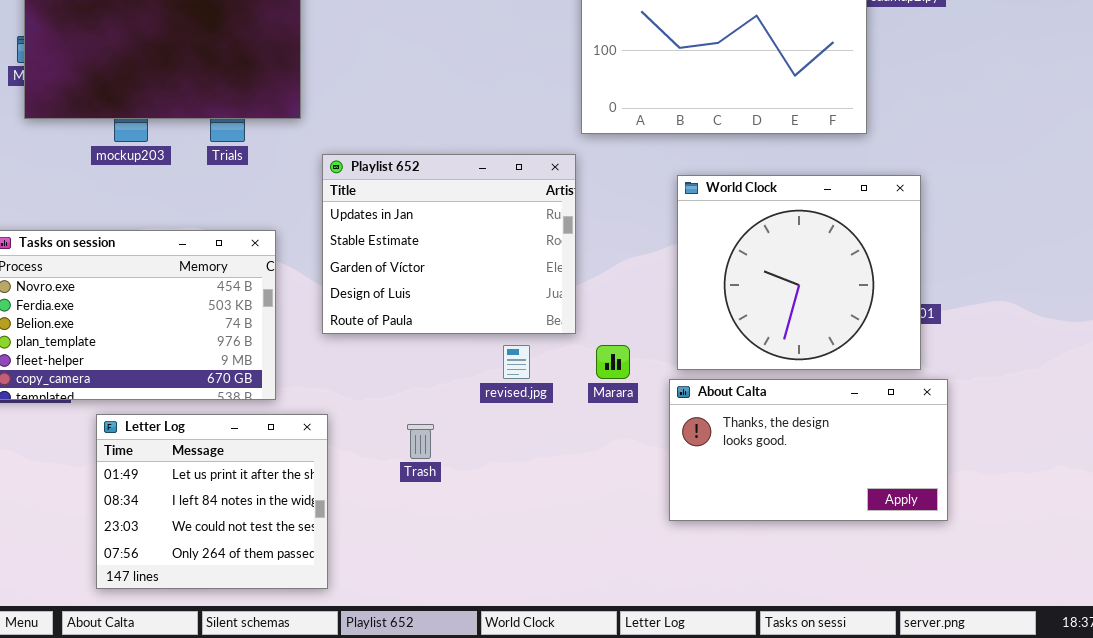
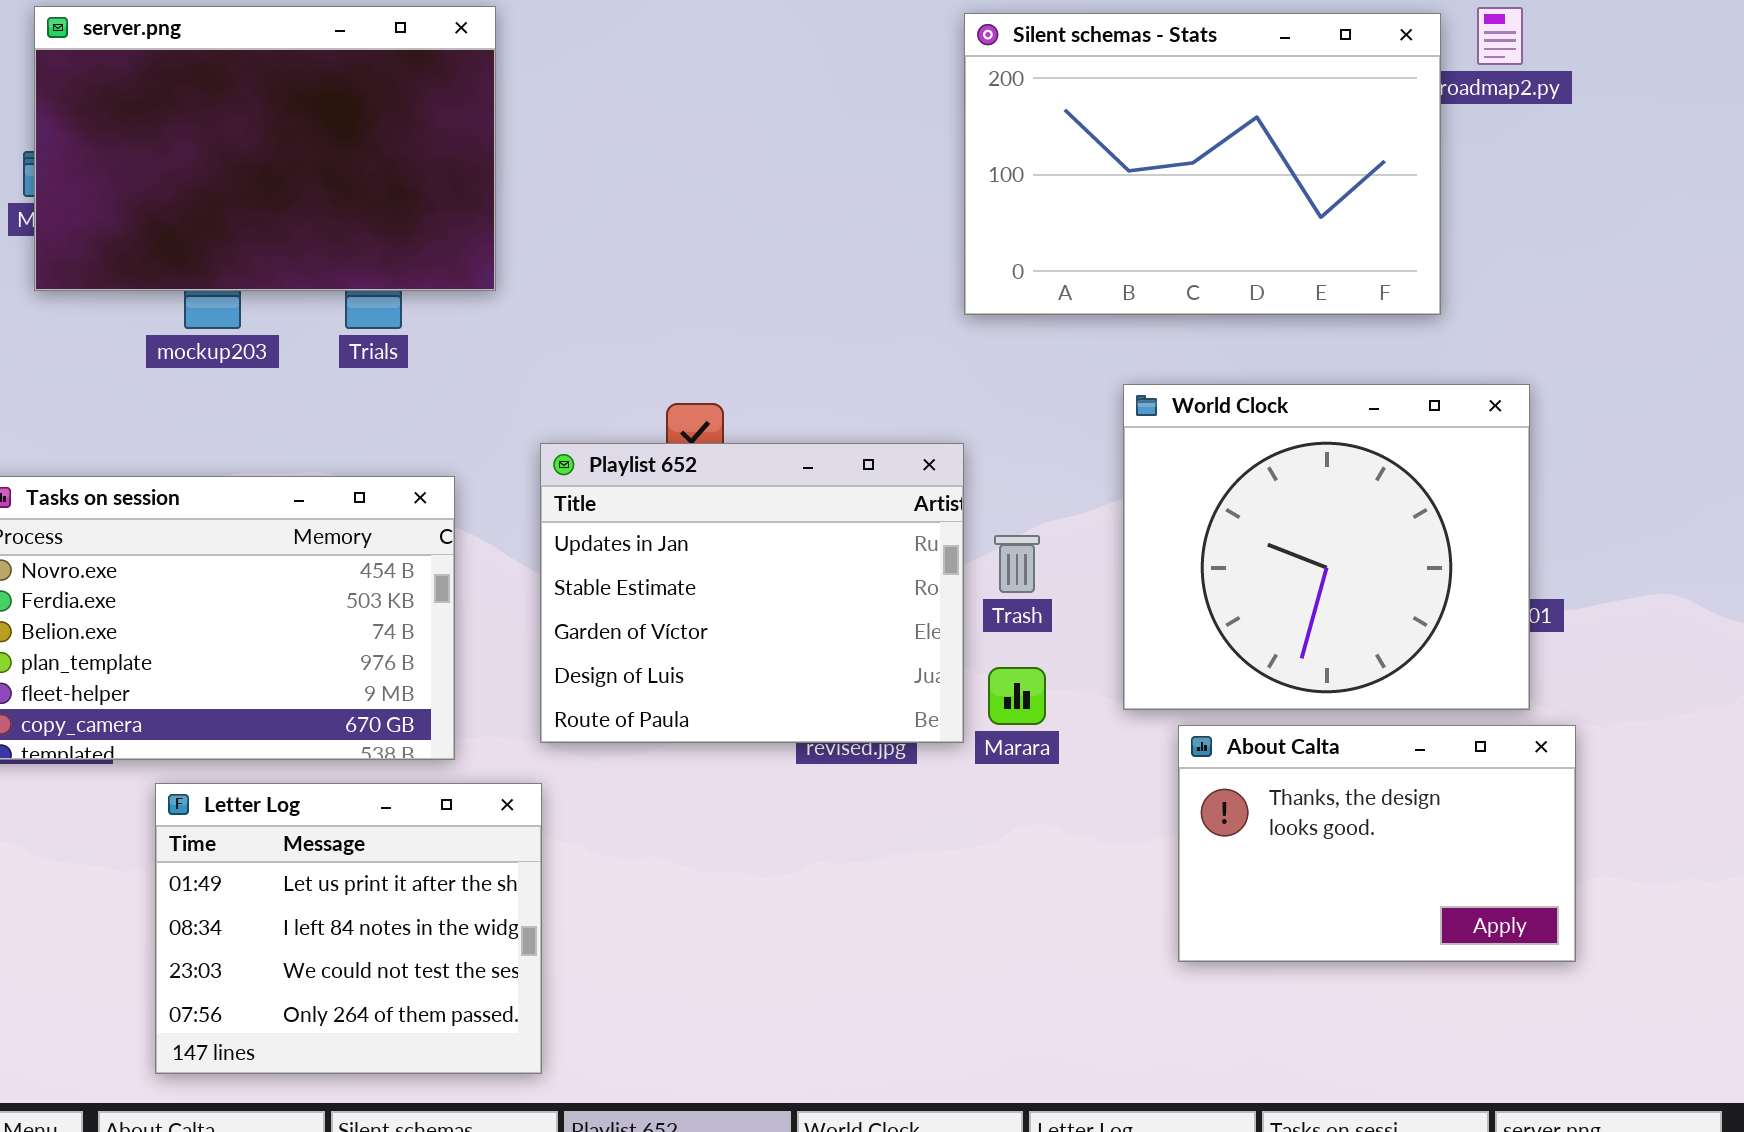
Playlist 652: [322,154,576,334] -> [540,443,964,743], moved
About Calta: [669,379,948,521] -> [1178,725,1576,962], resized
Trash: [407,424,434,459] -> [994,535,1040,593], moved

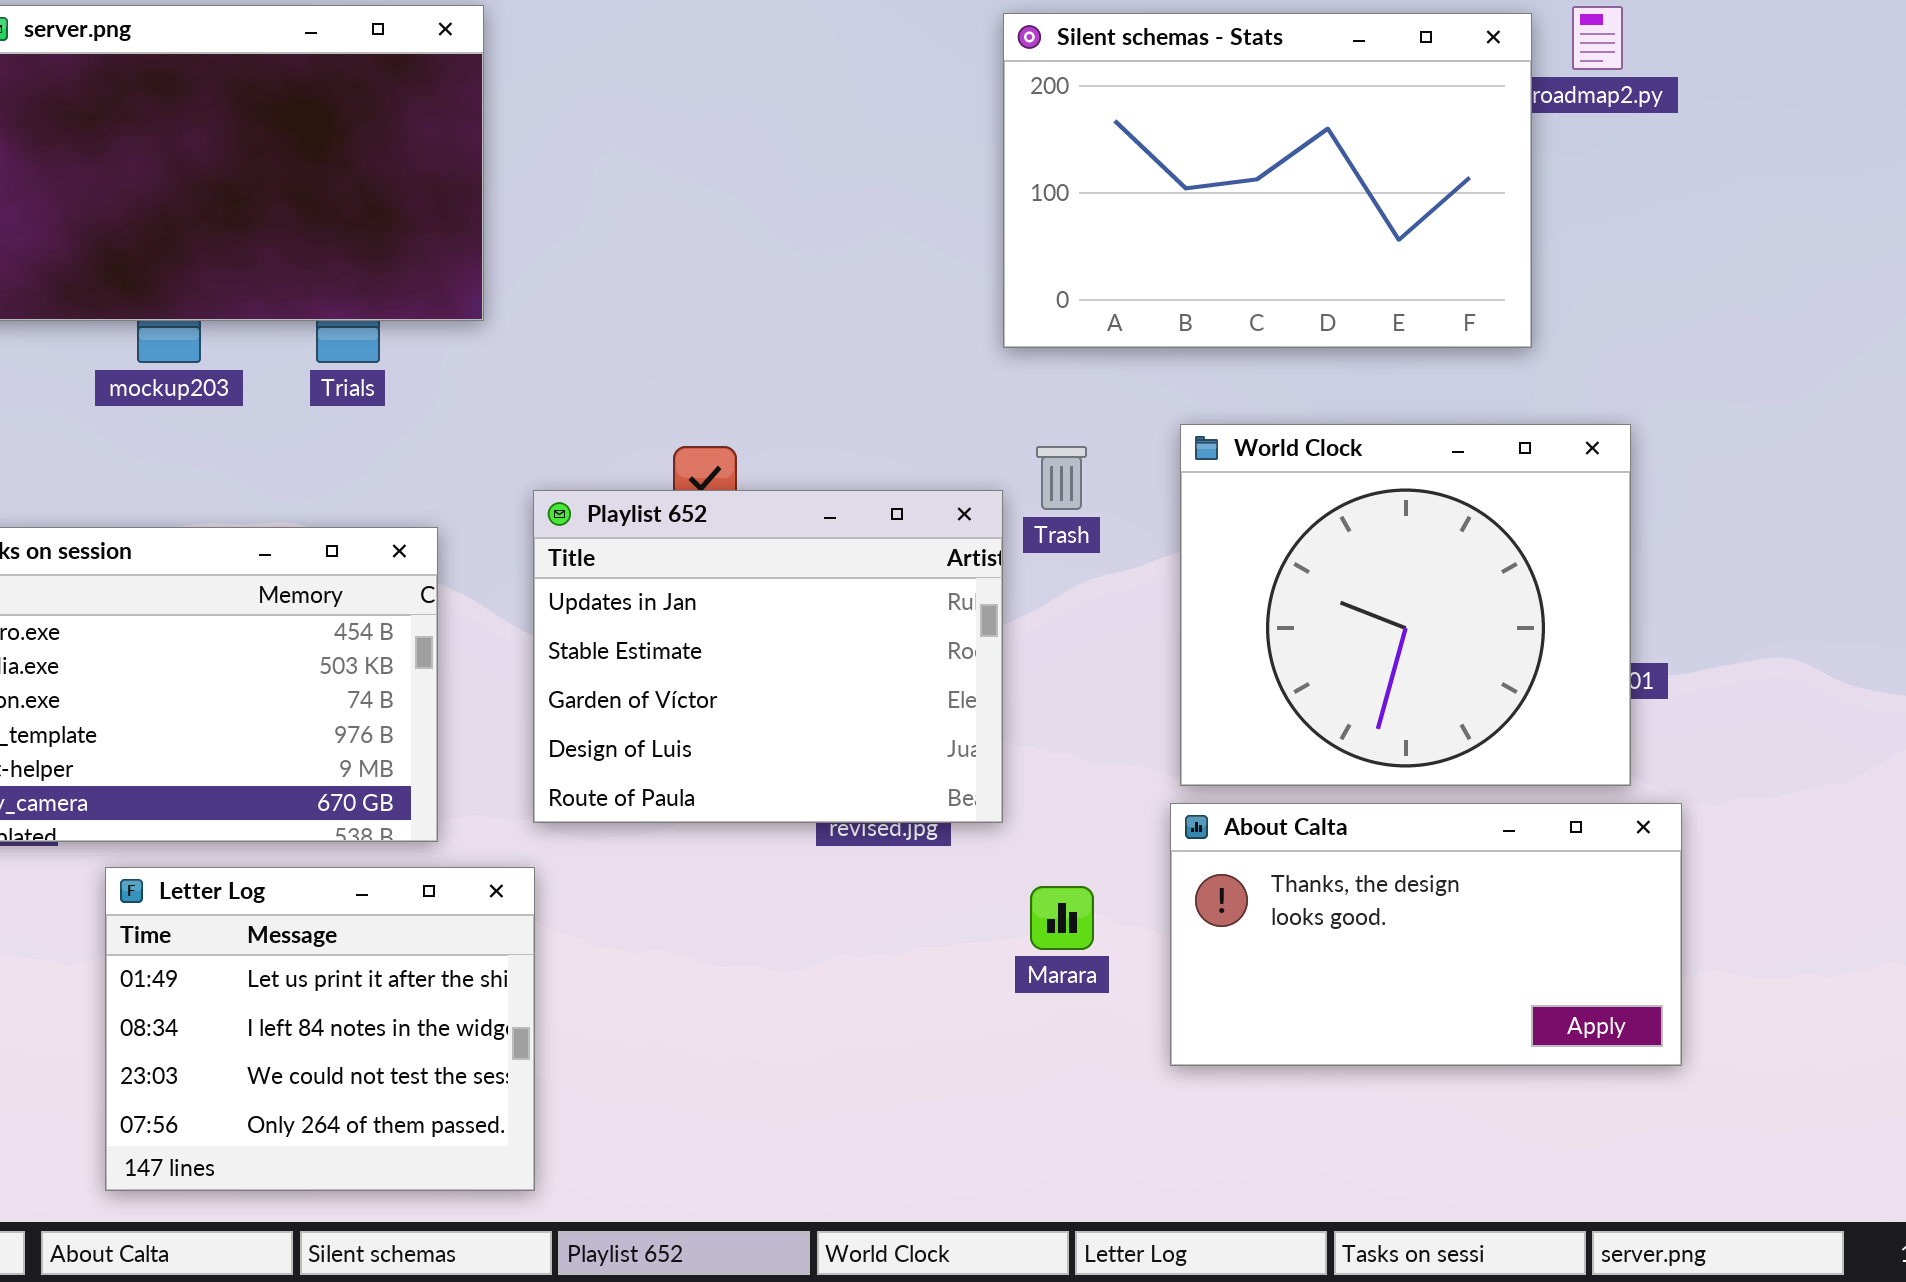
Trash: [994,535,1040,593] -> [1036,446,1087,510], moved
Marara: [988,667,1046,725] -> [1030,886,1094,950], moved
About Calta: [1178,725,1576,962] -> [1170,803,1682,1066], resized

